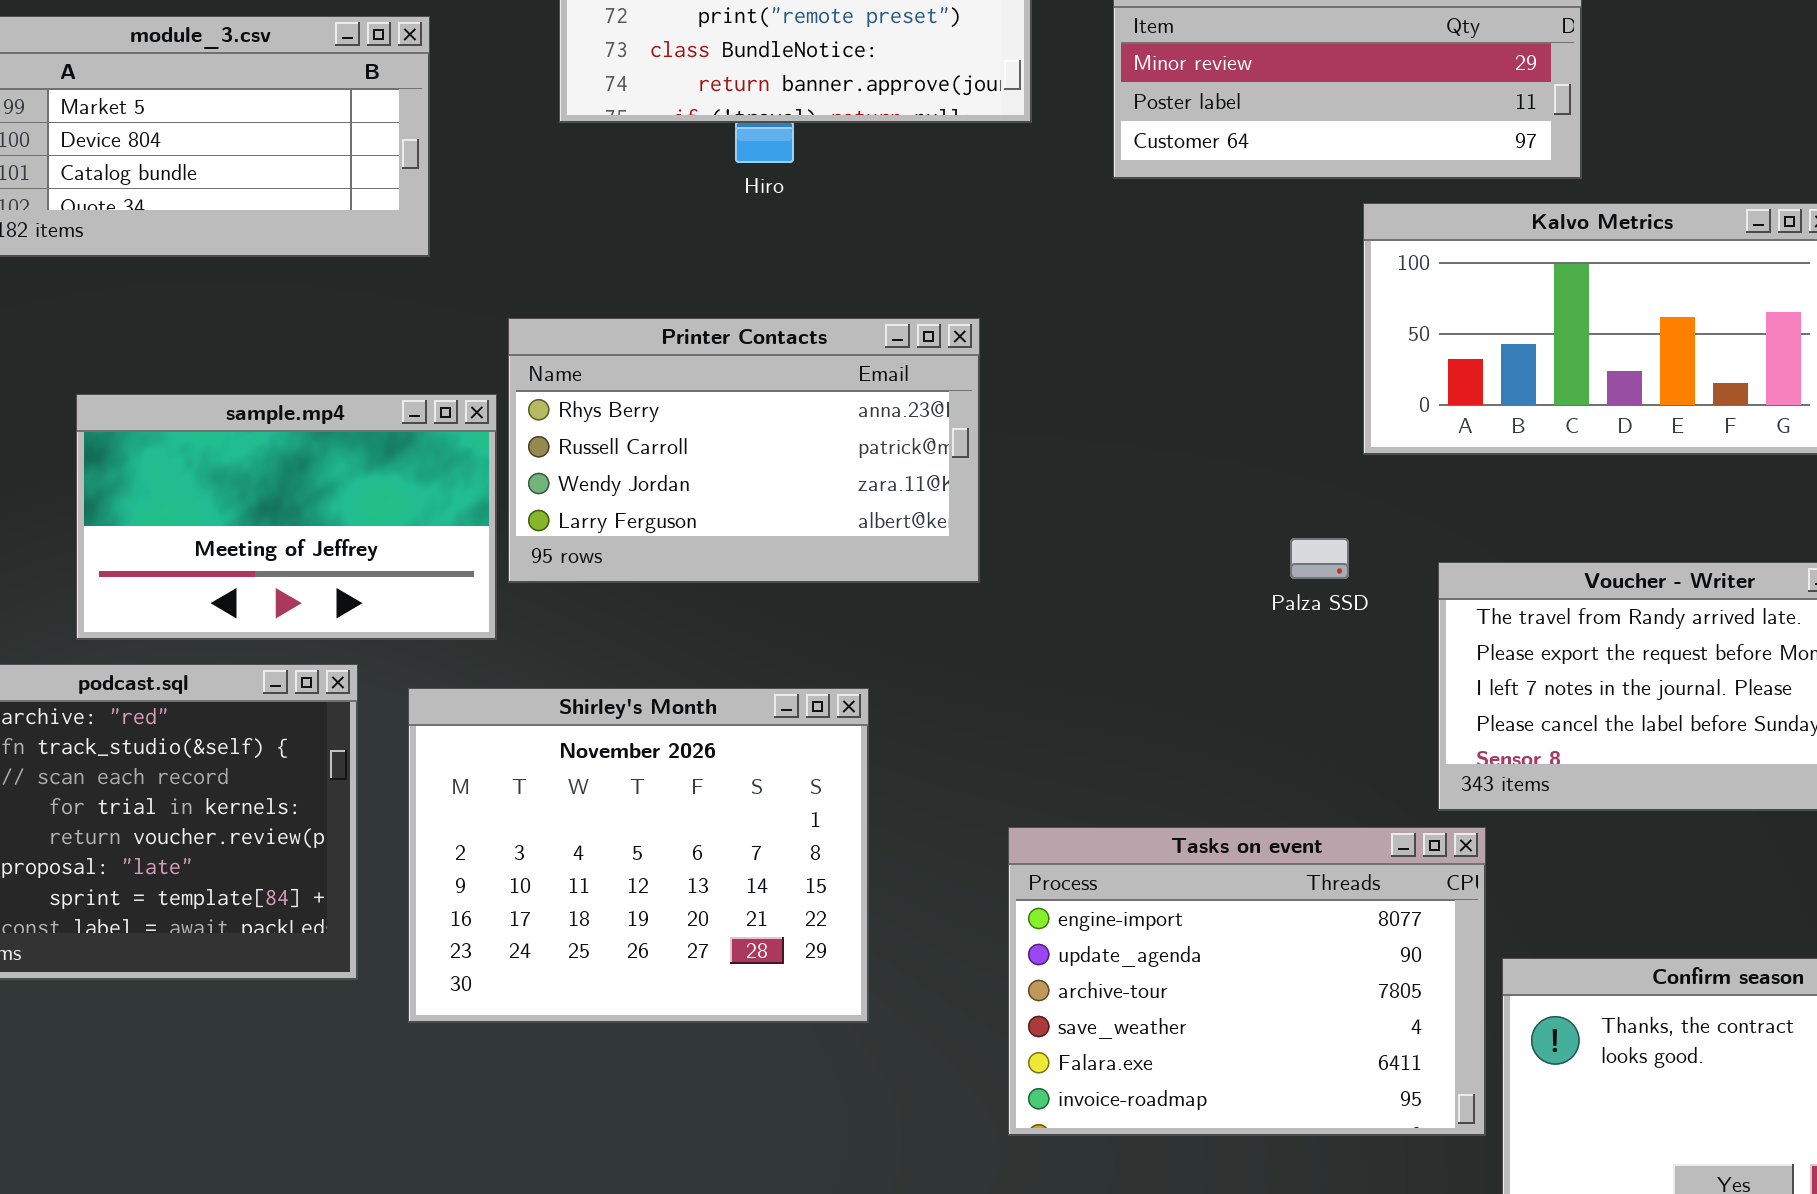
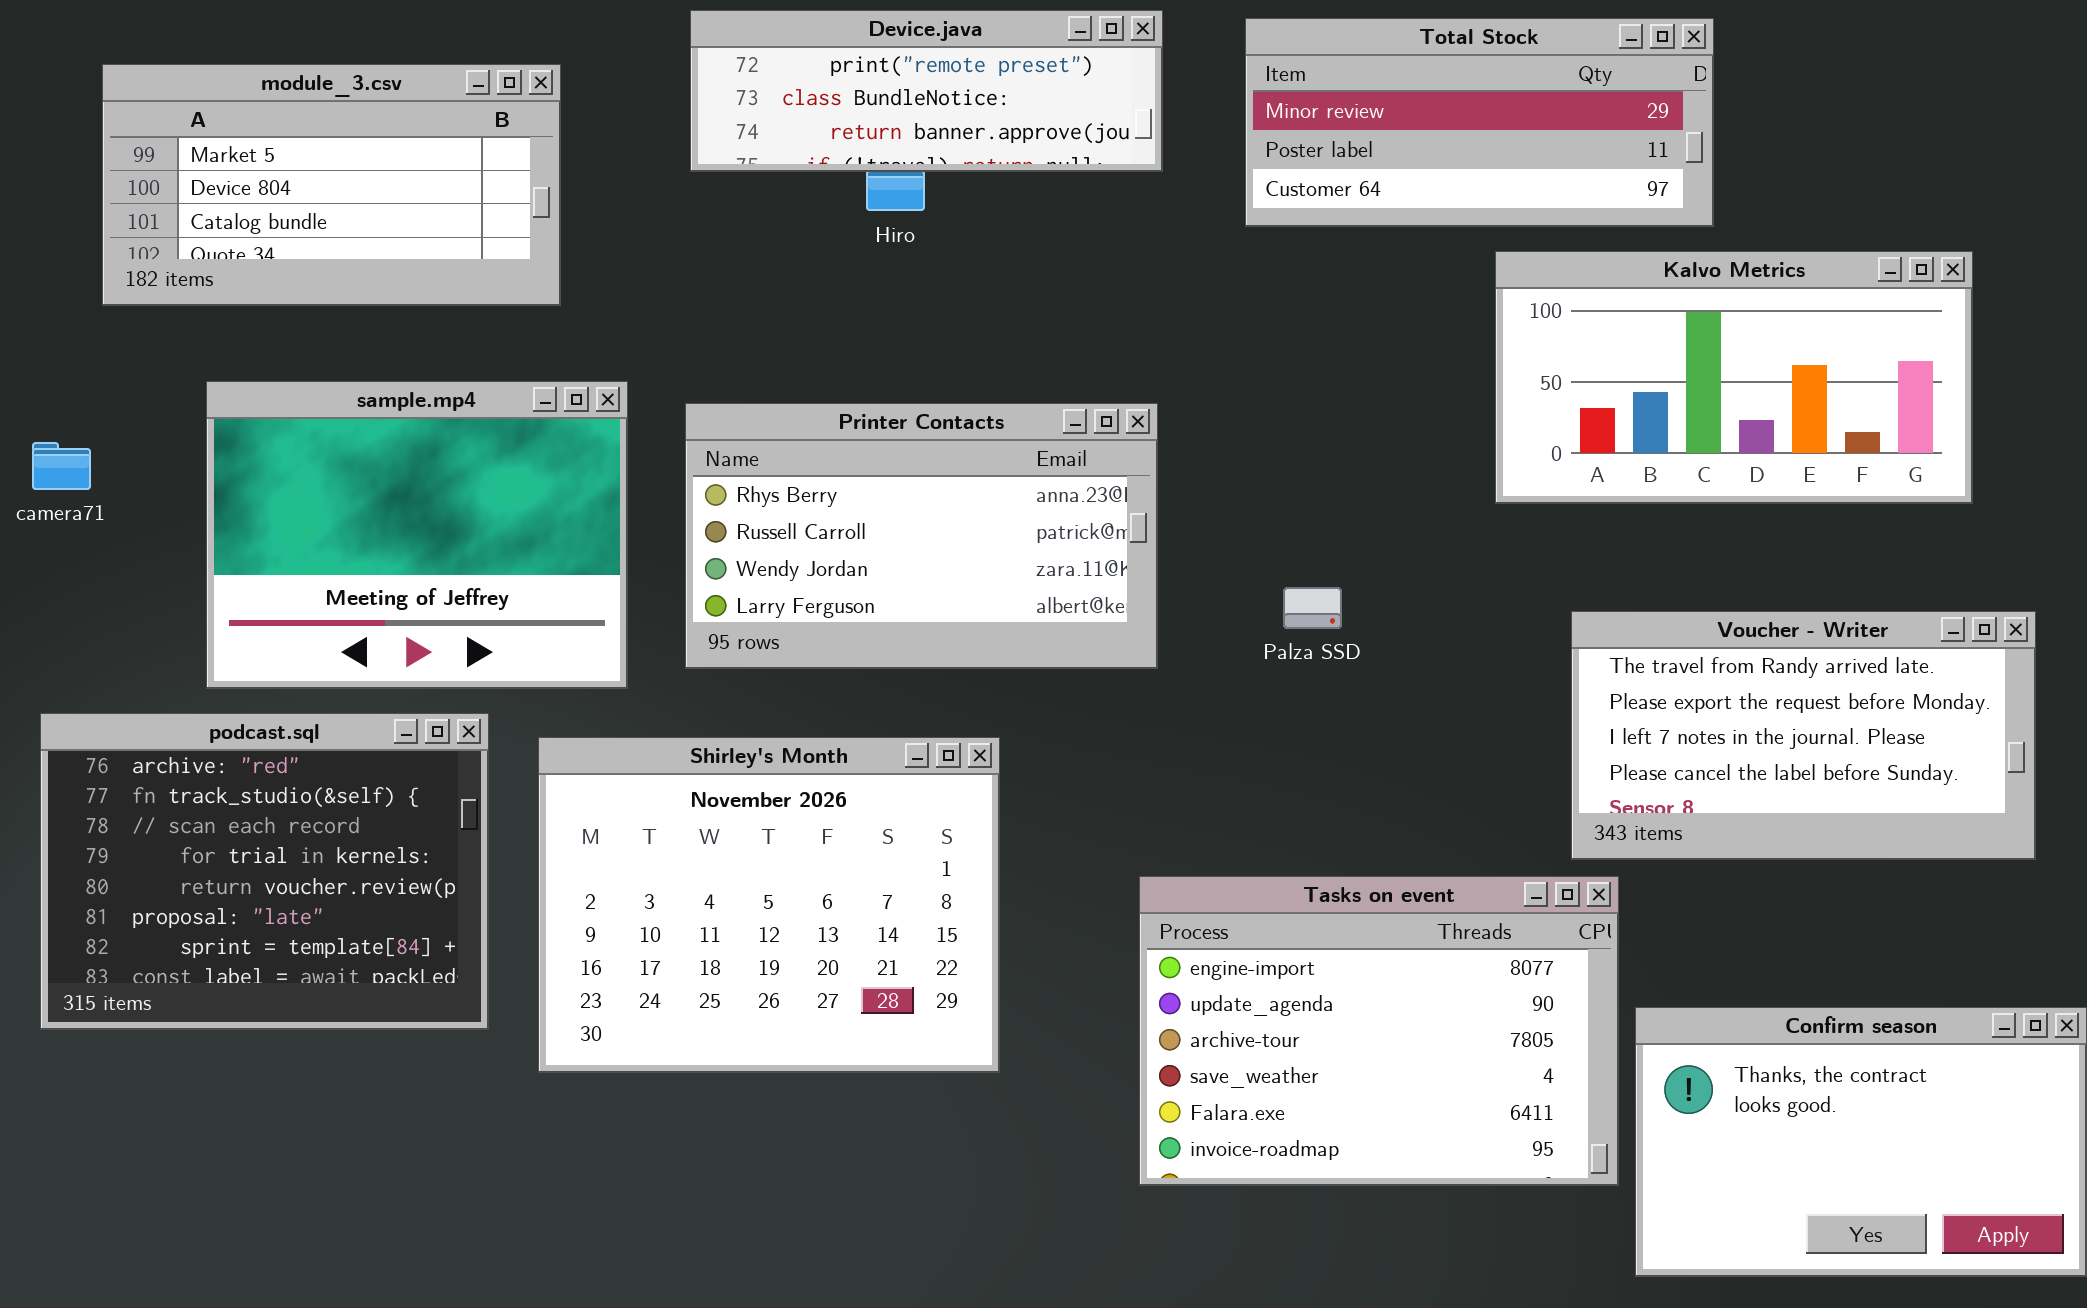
Printer Contacts: [508,318,980,583] -> [685,403,1158,669], moved
sample.mp4: [76,394,497,640] -> [206,381,628,689], resized
Palza SSD: [1290,538,1349,579] -> [1283,587,1342,629], moved

